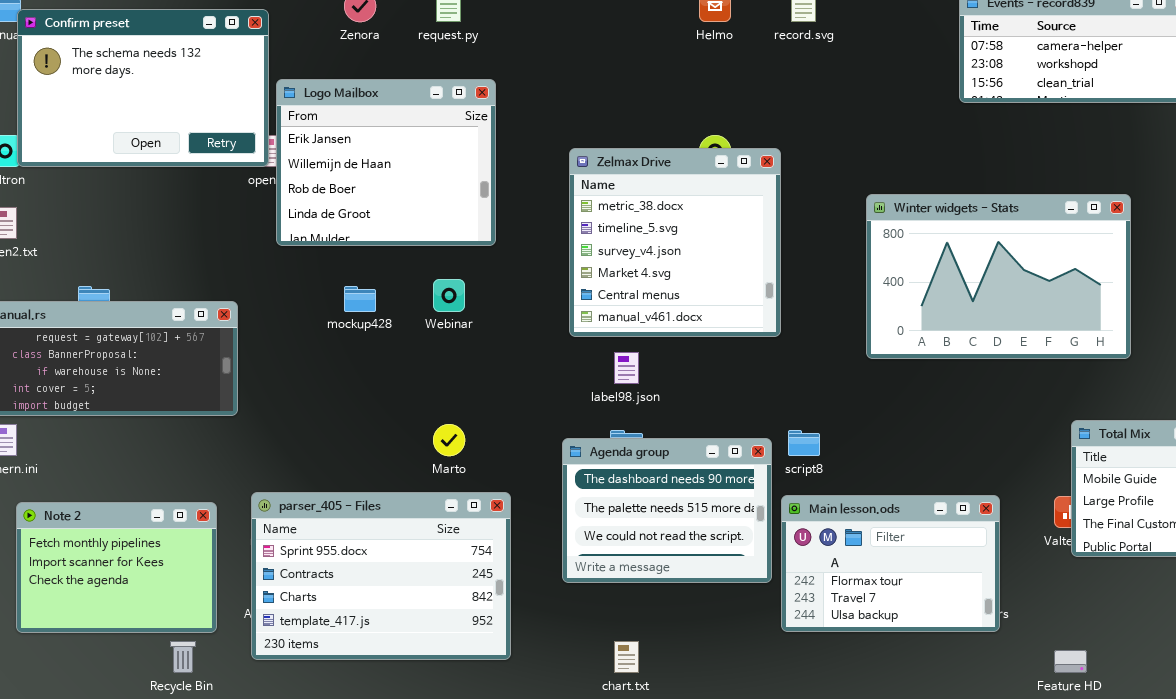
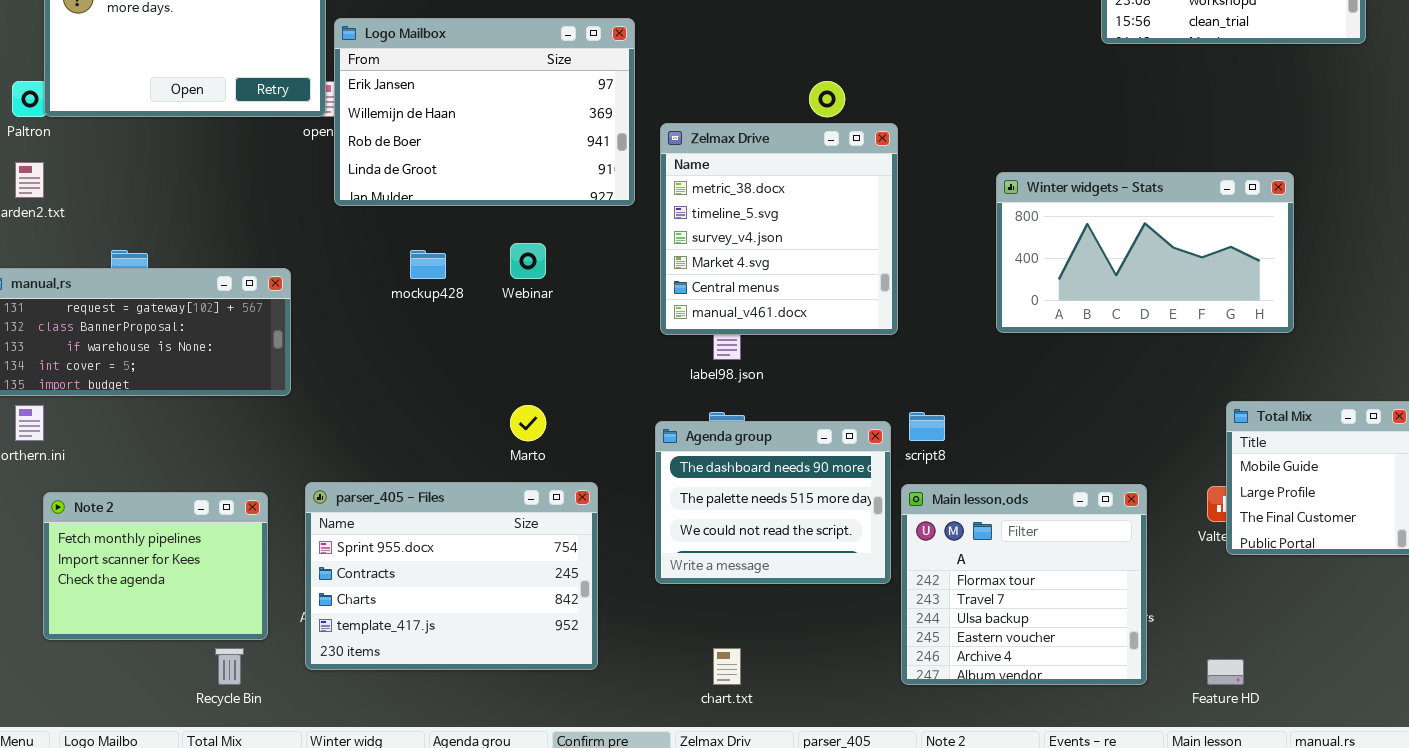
Logo Mailbox: [276,79,496,246] -> [334,18,635,206], resized
Zelmax Drive: [569,148,781,337] -> [660,123,898,335], moved
Winter widgets - Stats: [866,194,1131,359] -> [996,172,1294,333], resized
Main lesson.ods: [781,495,1000,632] -> [901,484,1147,685], resized

